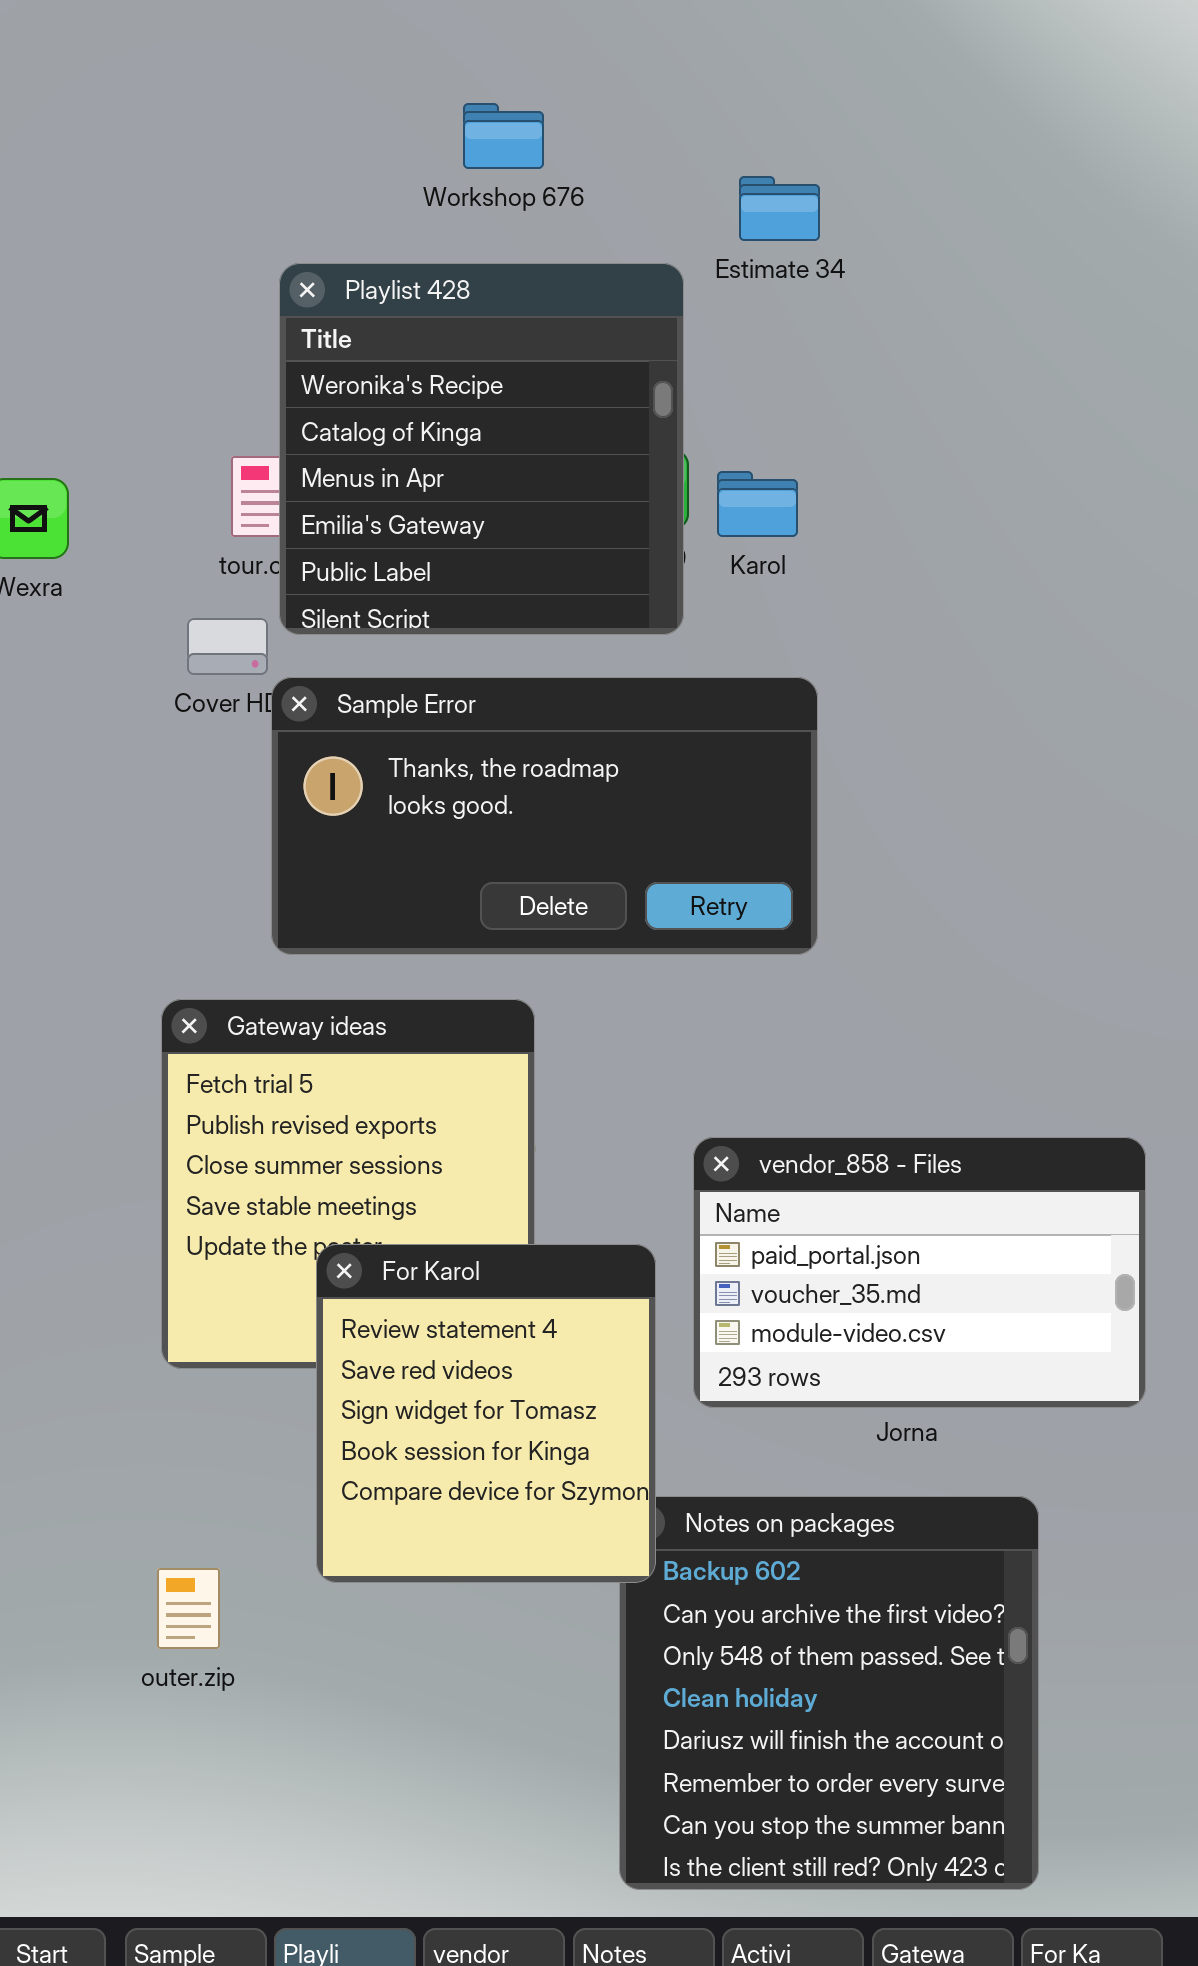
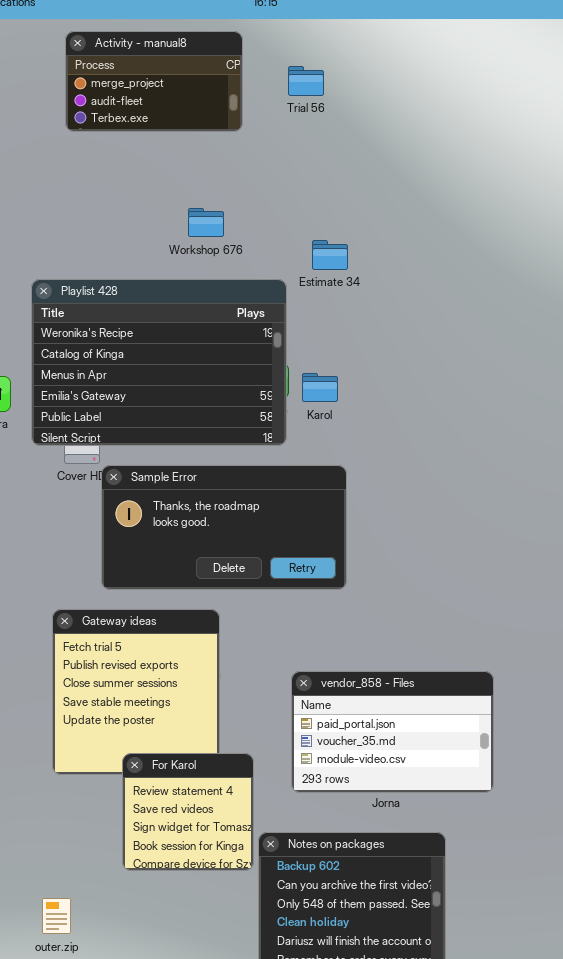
Playlist 428: [279,263,684,635] -> [31,279,287,446], resized
For Karol: [316,1244,656,1583] -> [122,753,254,871], resized
outer.zip: [157,1568,220,1649] -> [42,898,71,934], moved

